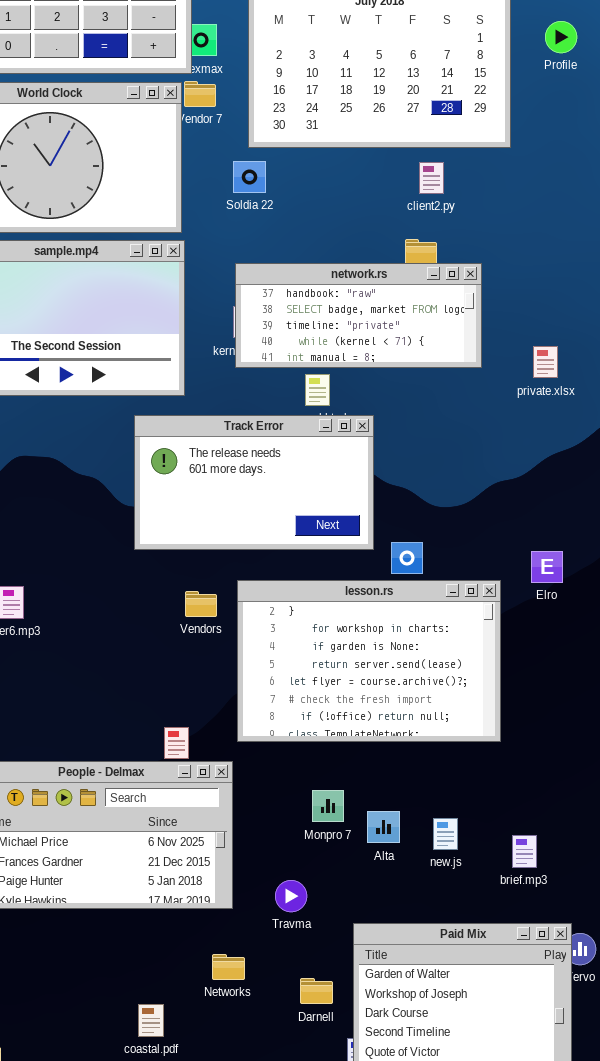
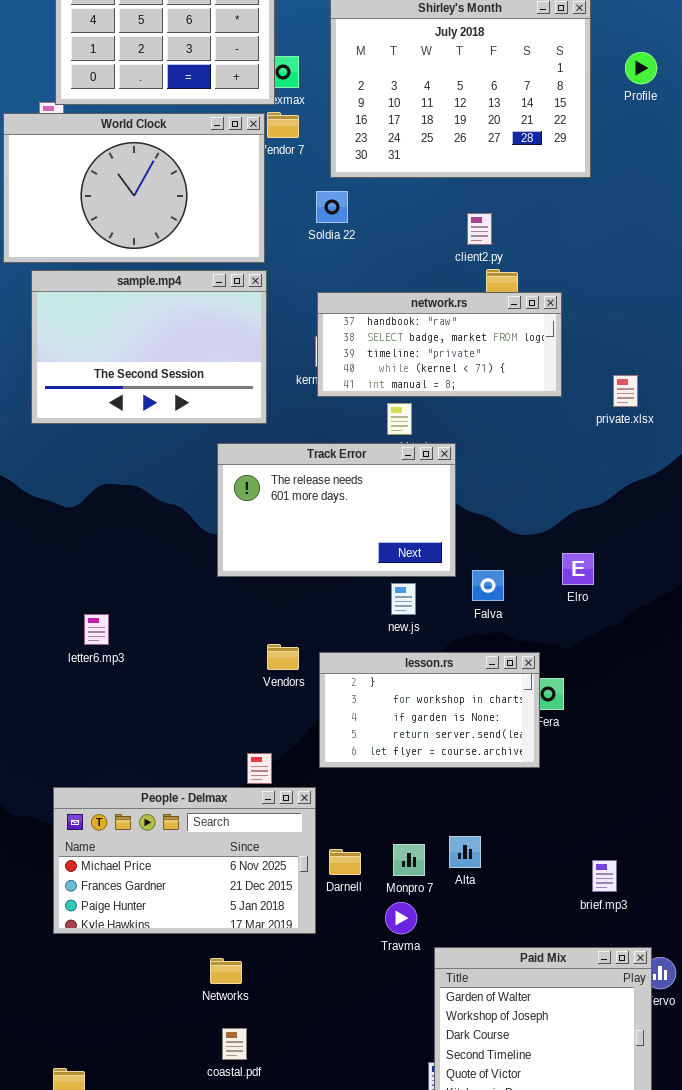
client2.py: [419,162,444,194] -> [467,213,492,245], moved
Elro: [531,551,563,583] -> [562,553,594,585], moved
lesson.rs: [237,580,501,742] -> [319,652,540,768], resized
Vendors: [185,591,217,617] -> [267,644,299,670], moved
Monpro 7: [312,790,344,822] -> [393,844,425,876], moved
new.js: [433,818,458,850] -> [391,583,416,615], moved
Travma: [275,880,307,912] -> [385,902,417,934], moved
Networks: [212,954,245,980] -> [210,958,242,984], moved
Darnell: [300,978,333,1004] -> [329,849,361,875], moved

